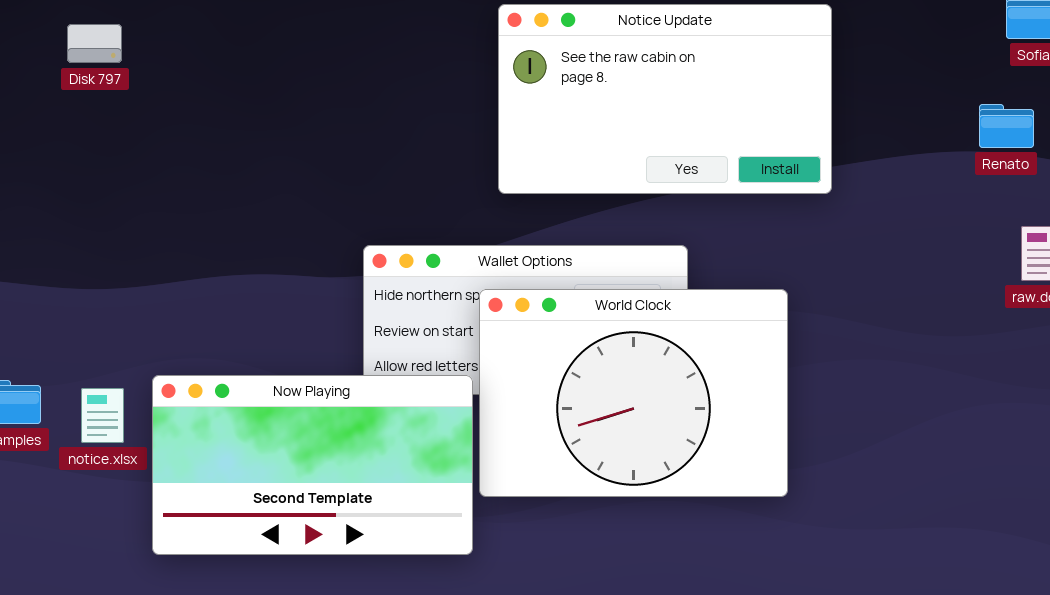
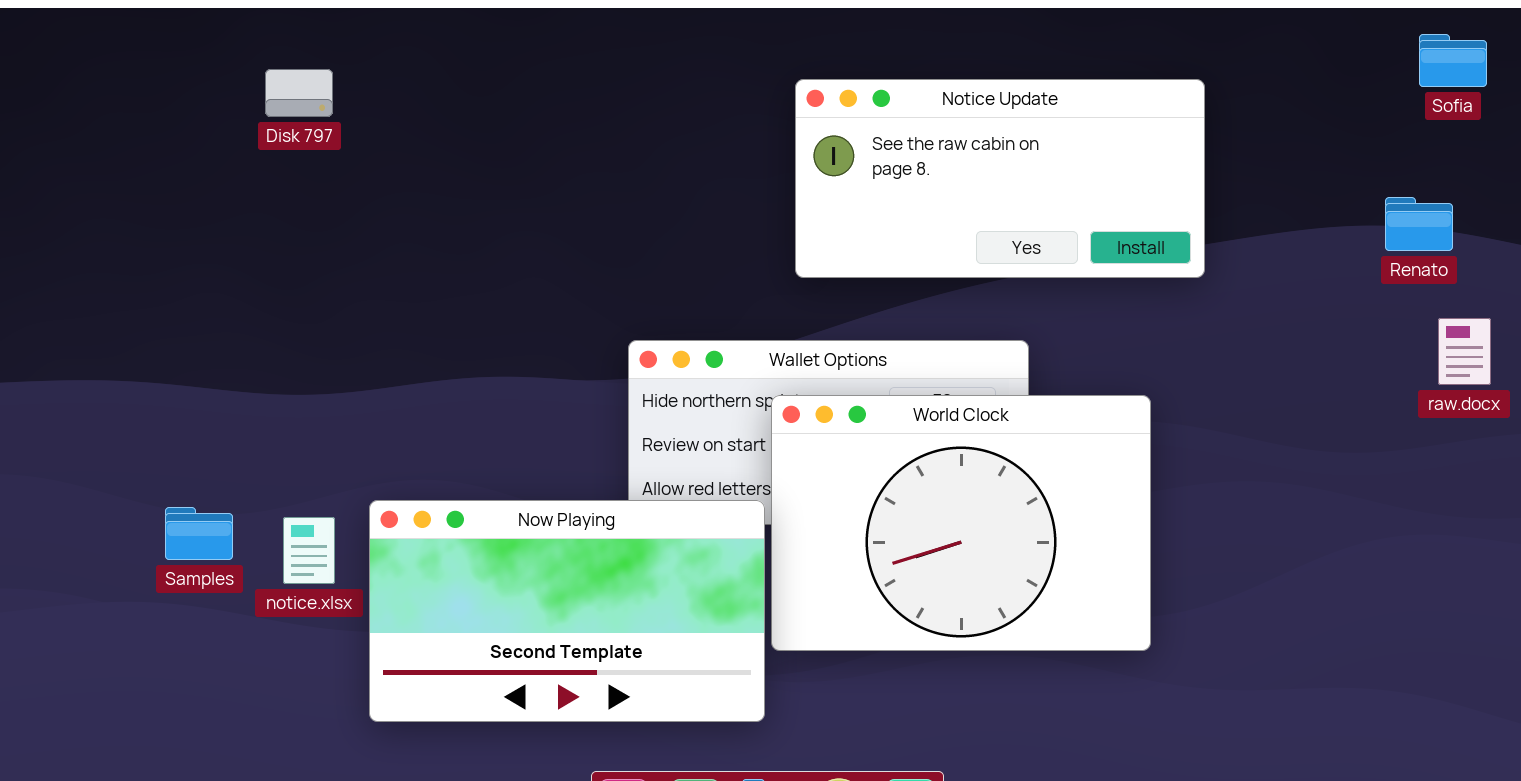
Notice Update: [498,4,832,194] -> [795,79,1205,278], resized
Renato: [979,104,1034,148] -> [1385,197,1453,251], moved

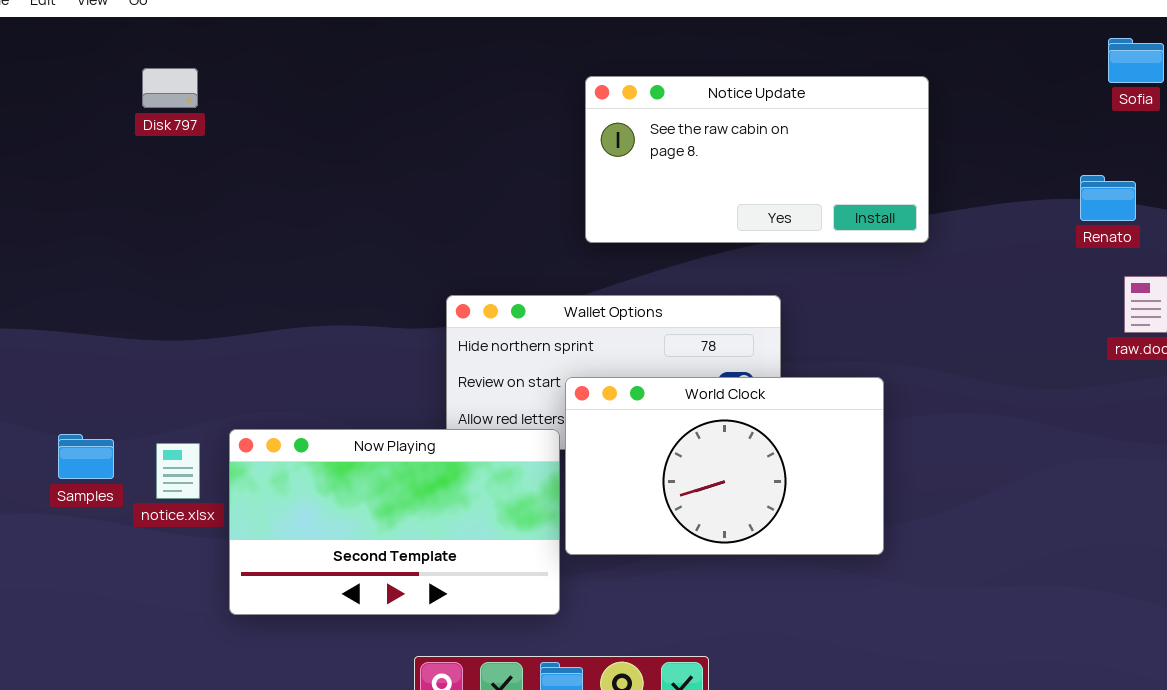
World Clock: [771,395,1151,651] -> [565,377,884,555], resized

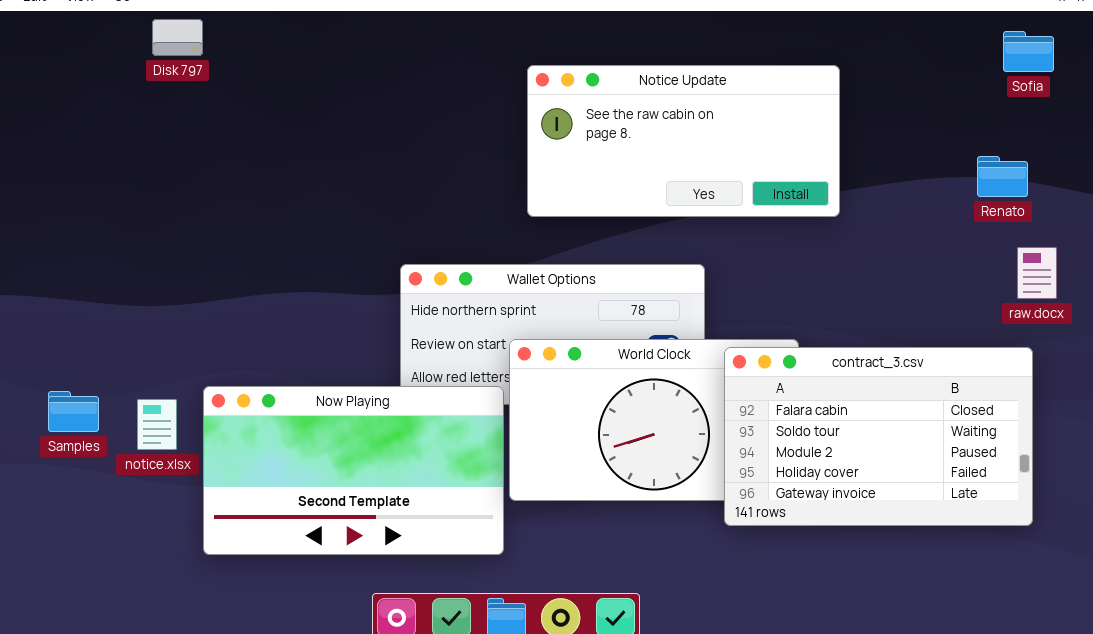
Disk 797: [142,68,198,108] -> [152,19,203,56], moved
contract_3.csv: none -> [724,347,1033,526], opened

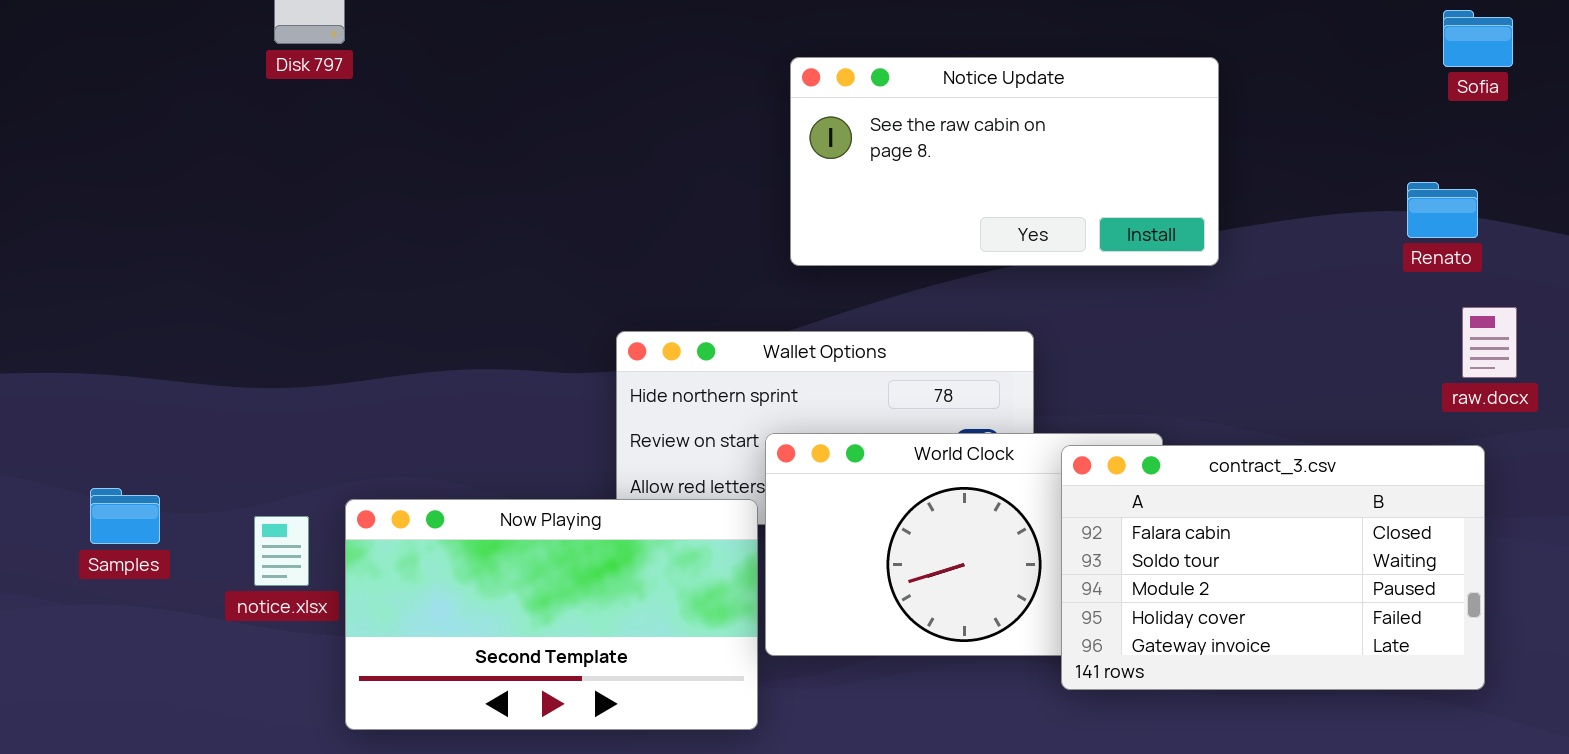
Samples: [48,391,99,432] -> [90,488,160,544], moved

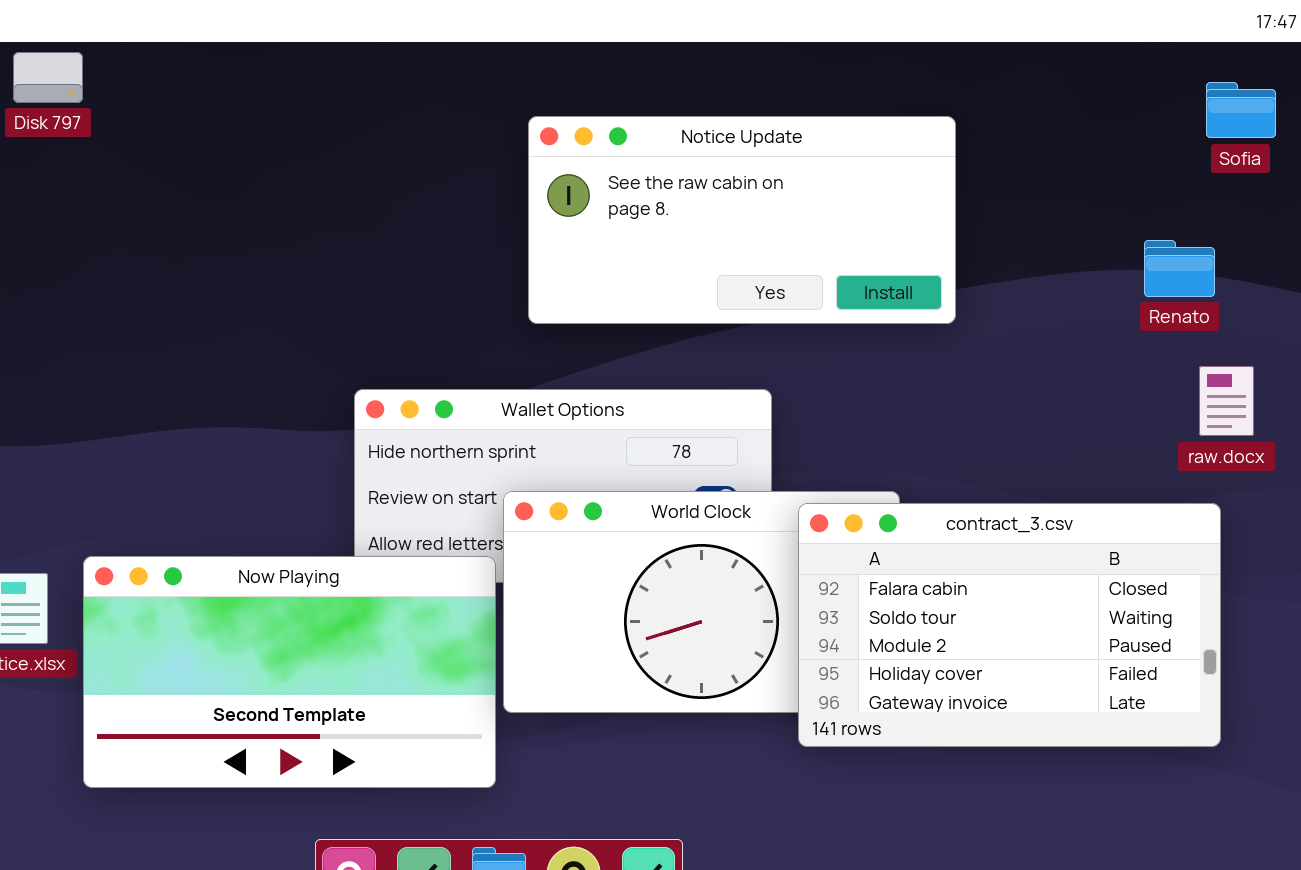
Sofia: [1443,10,1513,67] -> [1206,82,1276,138], moved

